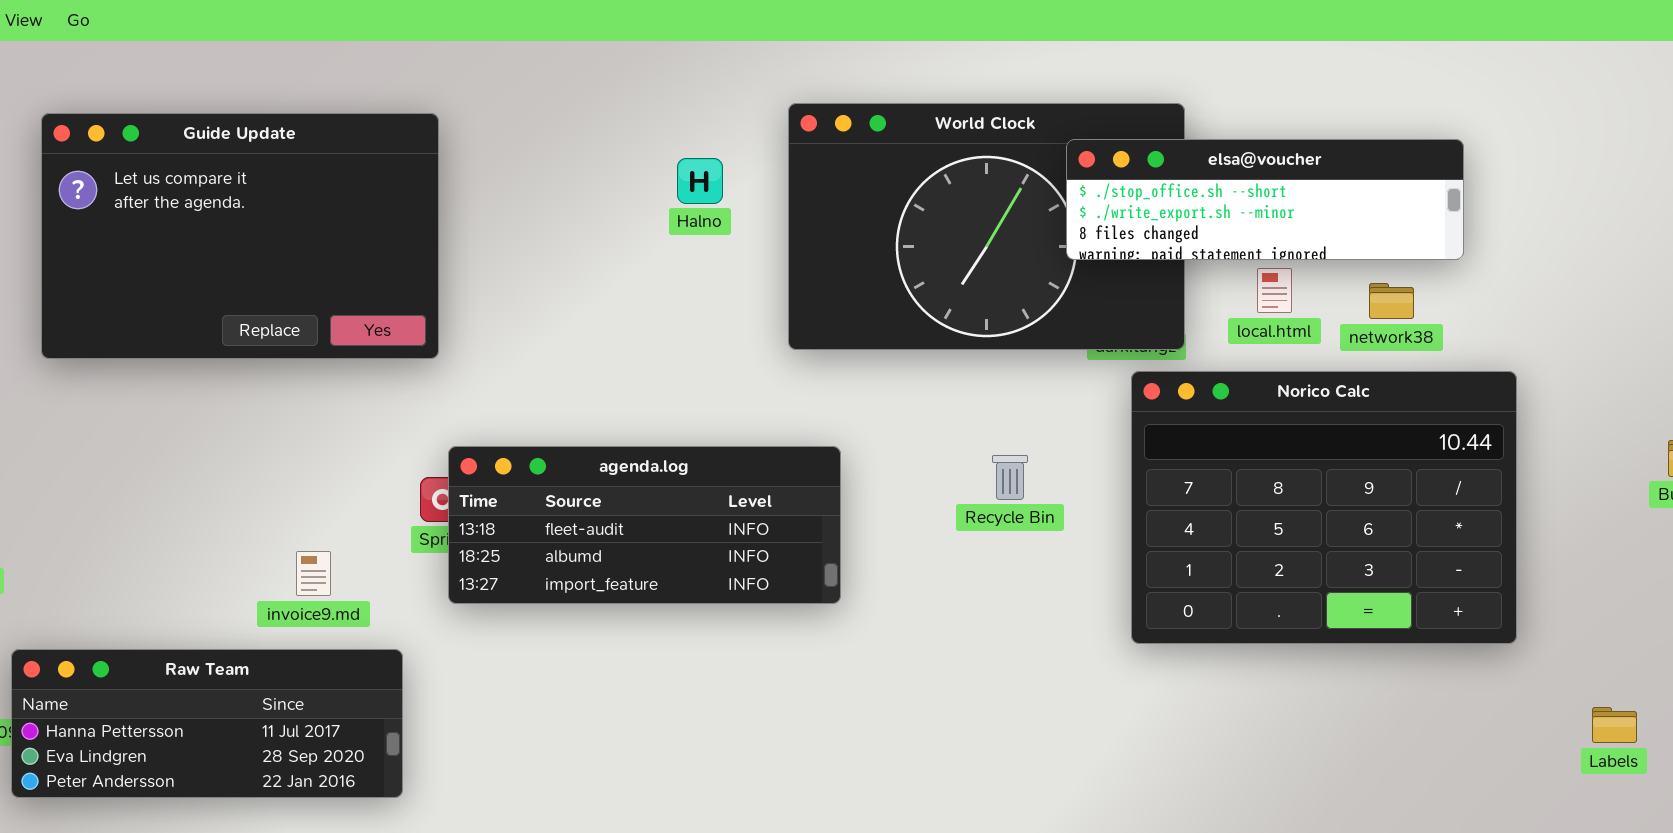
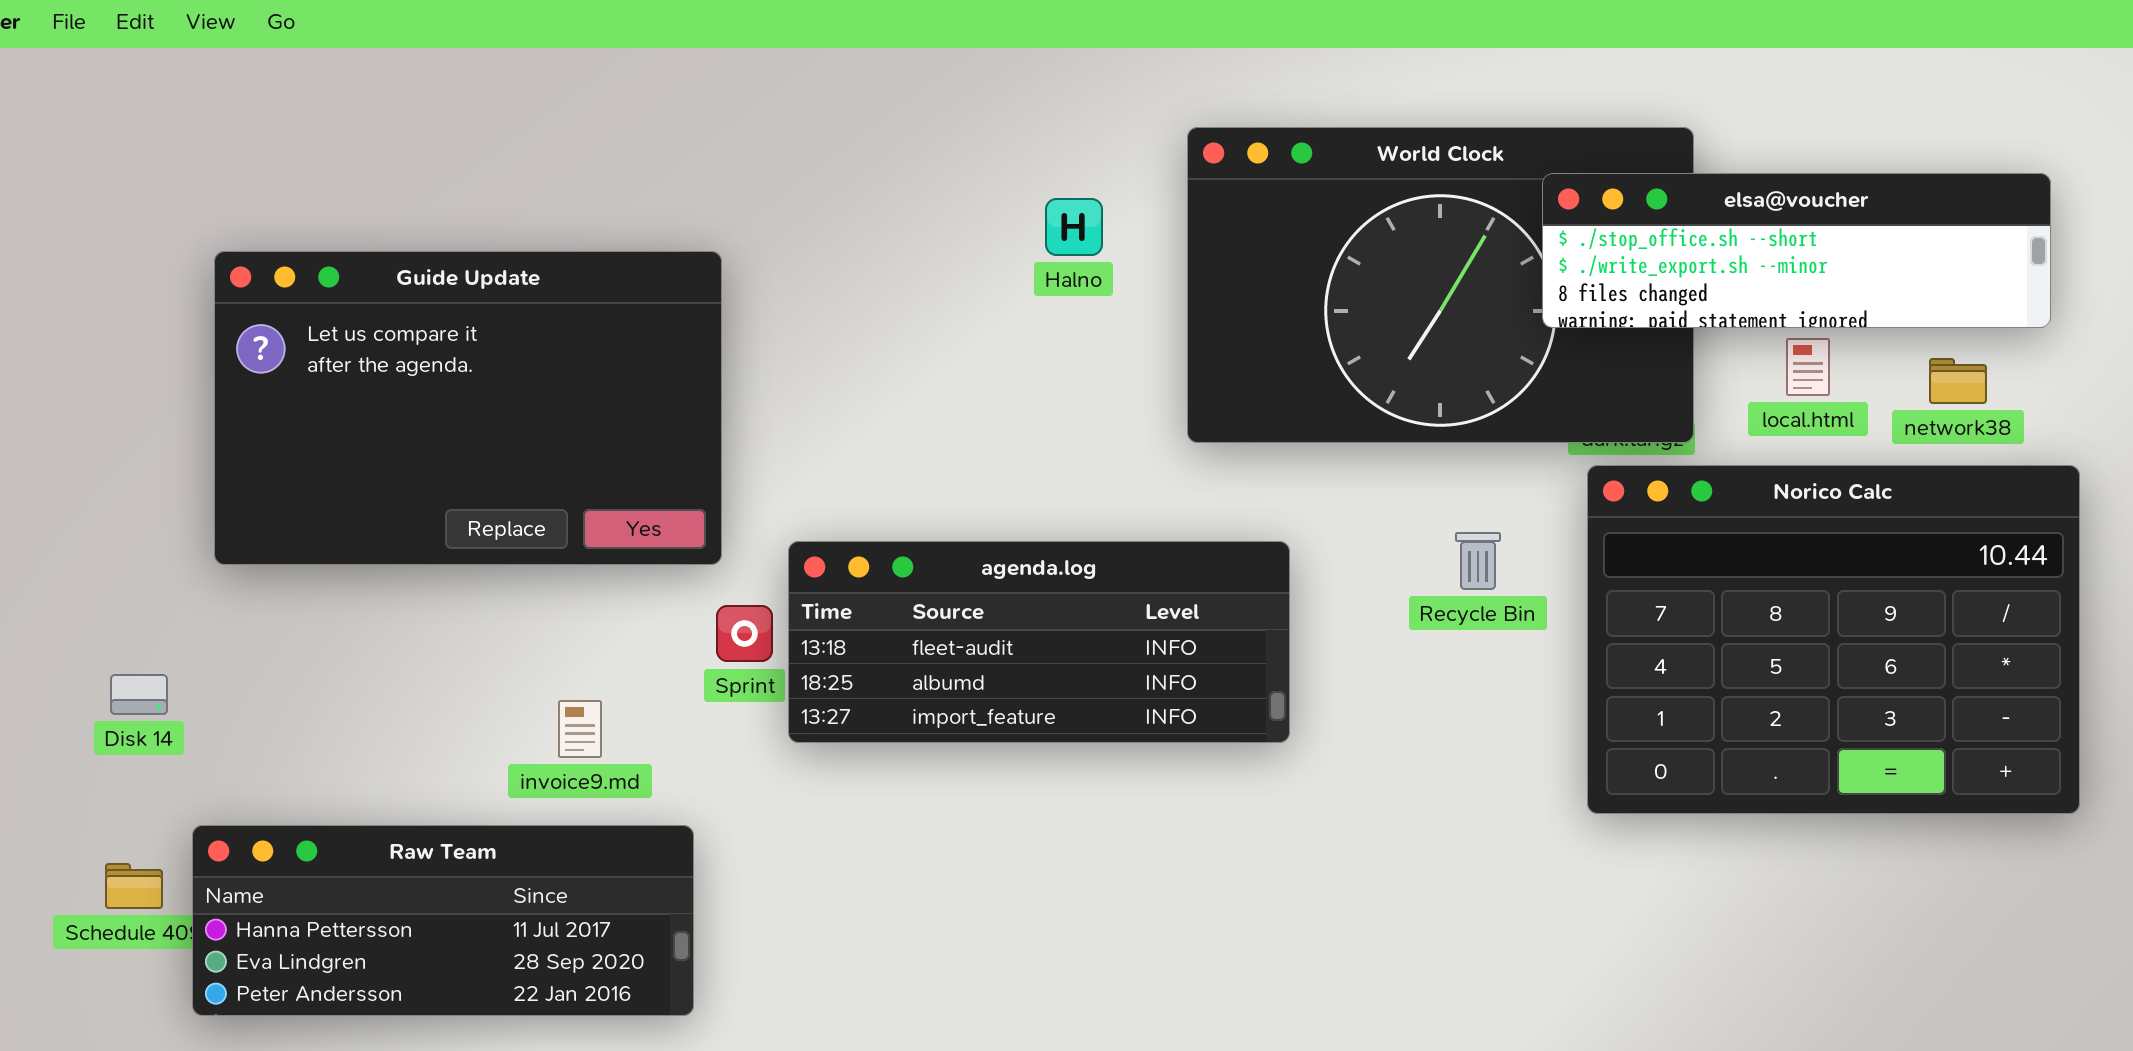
Guide Update: [41,113,439,359] -> [214,251,722,565], moved
Norico Calc: [1131,371,1517,644] -> [1587,465,2080,814], moved
agenda.log: [448,446,841,604] -> [788,541,1290,743], moved
Recycle Bin: [992,455,1028,500] -> [1455,532,1501,590], moved

